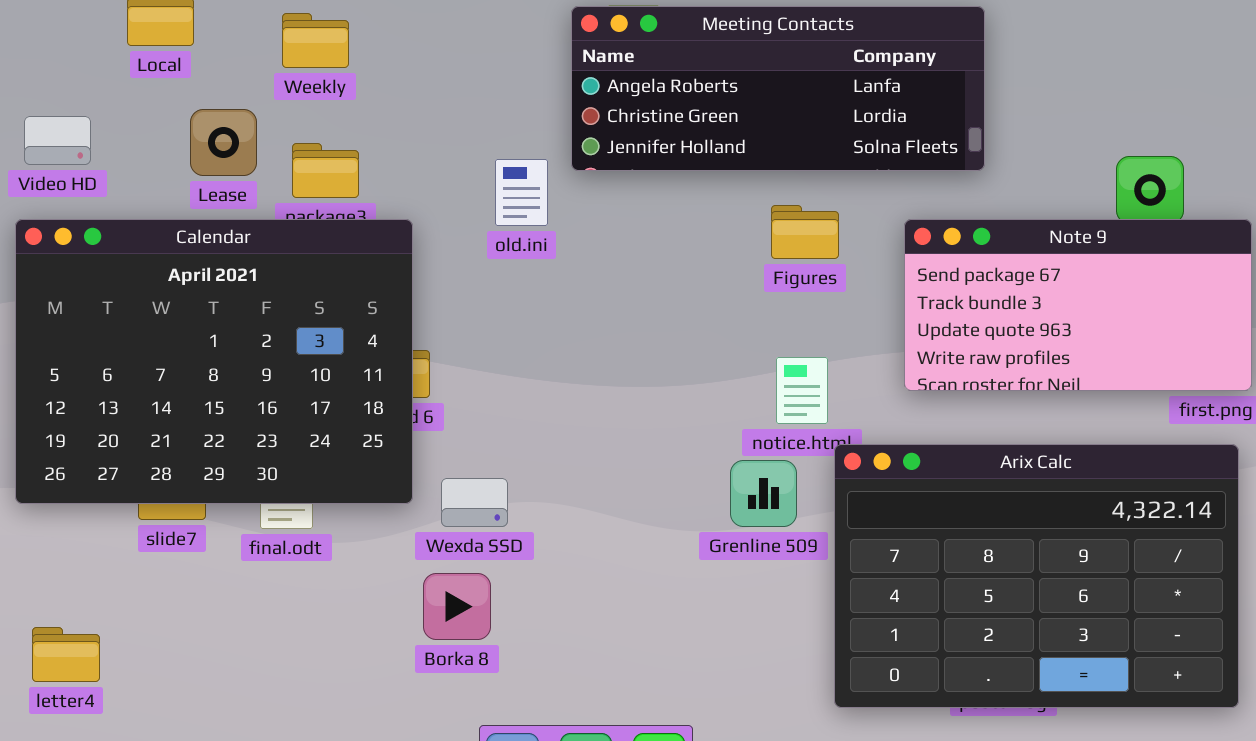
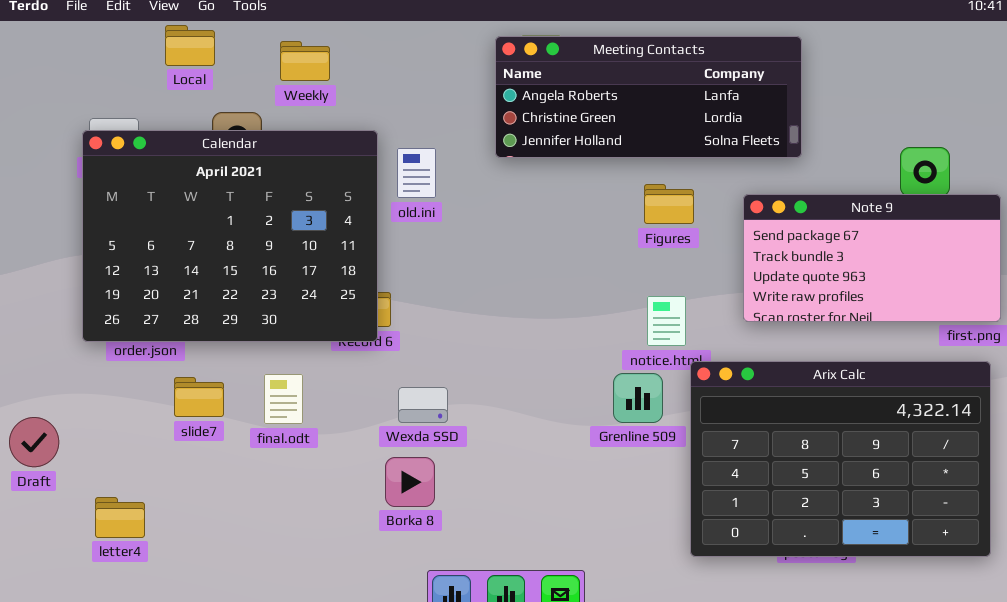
old.ini: [495,159,548,226] -> [397,148,436,198], moved
Calendar: [15,219,413,504] -> [82,130,378,342], moved

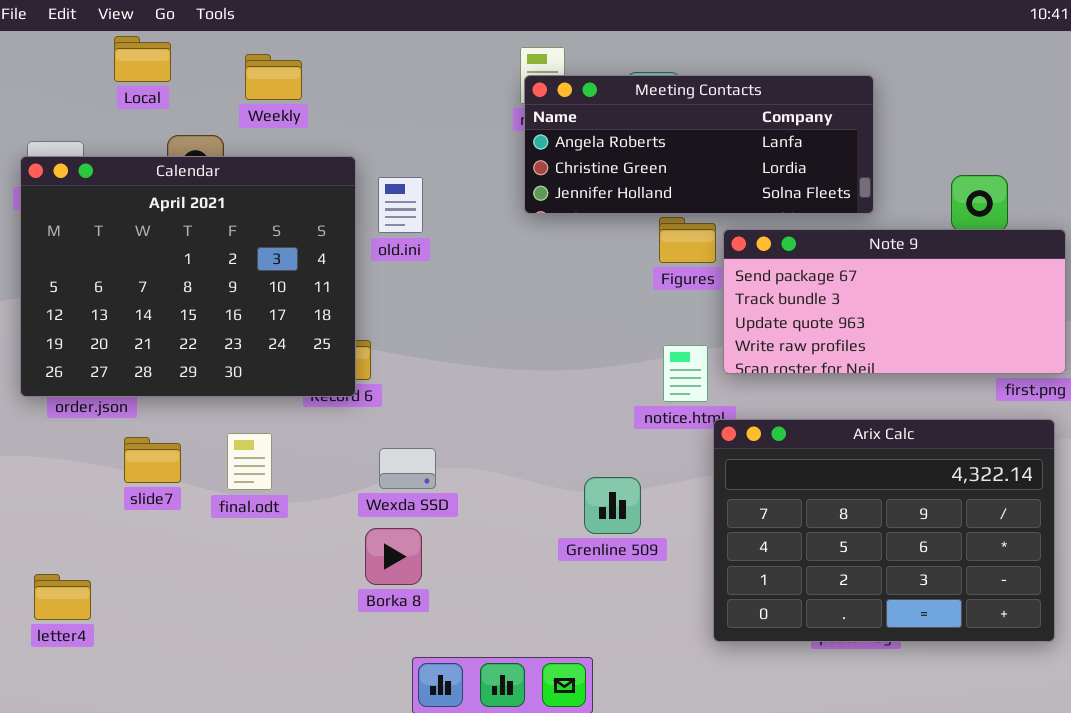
Meeting Contacts: [495,36,802,158] -> [524,75,874,214], moved
Note 9: [743,194,1001,322] -> [723,229,1066,374], resized
Grenline 509: [613,373,663,423] -> [584,477,641,534], moved

